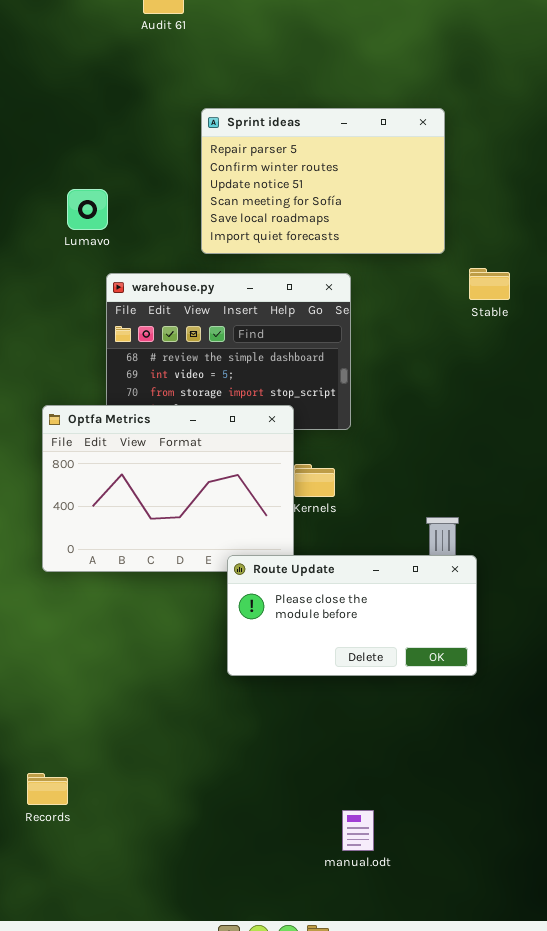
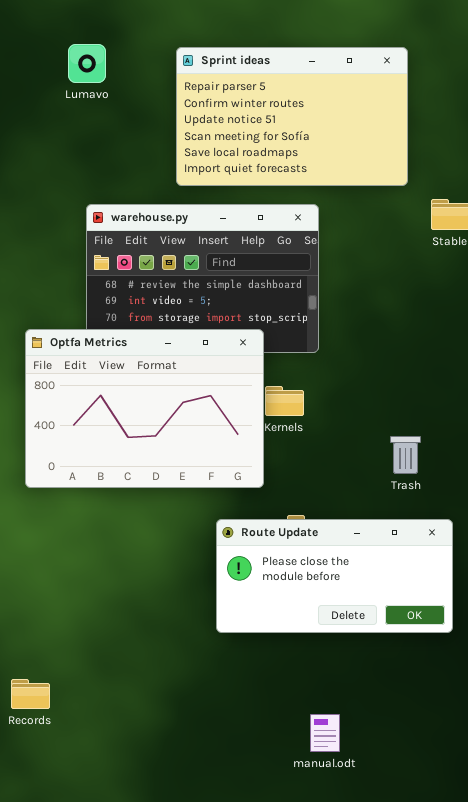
Lumavo: [67,189,108,230] -> [68,44,106,83], moved
Route Update: [227,555,477,676] -> [216,519,453,633], moved

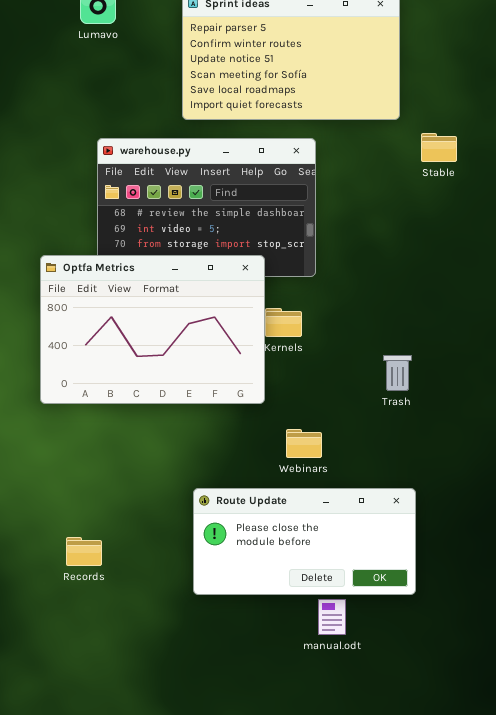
Route Update: [216,519,453,633] -> [193,488,416,595], moved
Records: [11,679,50,709] -> [66,537,102,566], moved
manual.odt: [310,714,340,752] -> [318,599,346,635], moved

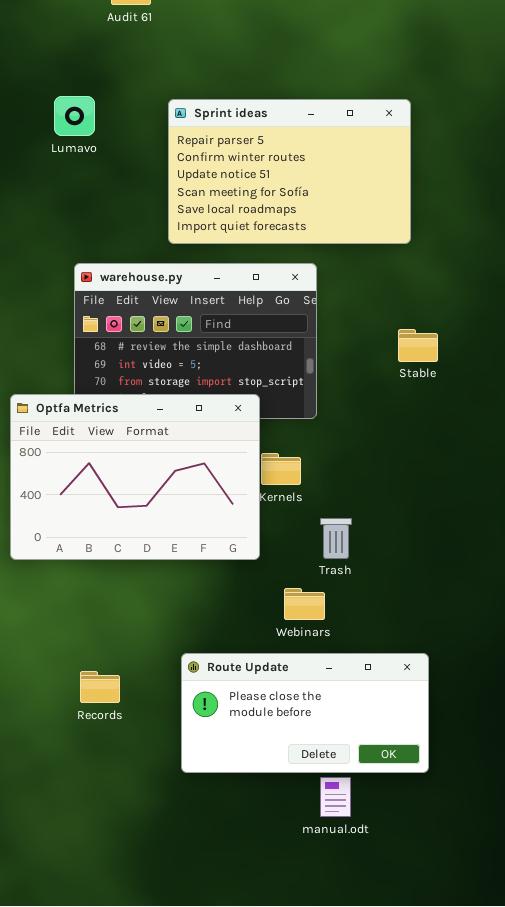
Stable: [421,133,457,162] -> [398,329,438,362], moved
Trash: [383,355,412,391] -> [320,518,352,559], moved
Records: [66,537,102,566] -> [80,671,120,703], moved

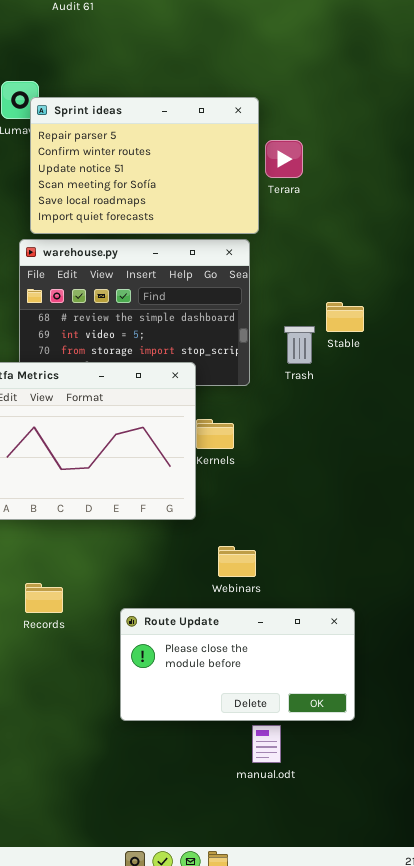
Sprint ideas: [168,99,411,244] -> [30,97,259,234], moved
Trash: [320,518,352,559] -> [284,326,315,364], moved
Records: [80,671,120,703] -> [25,583,63,613], moved

